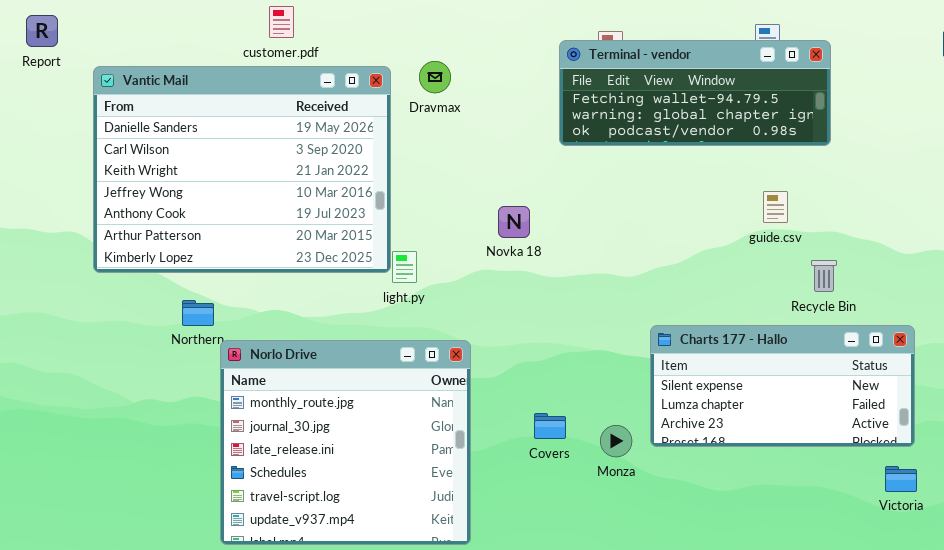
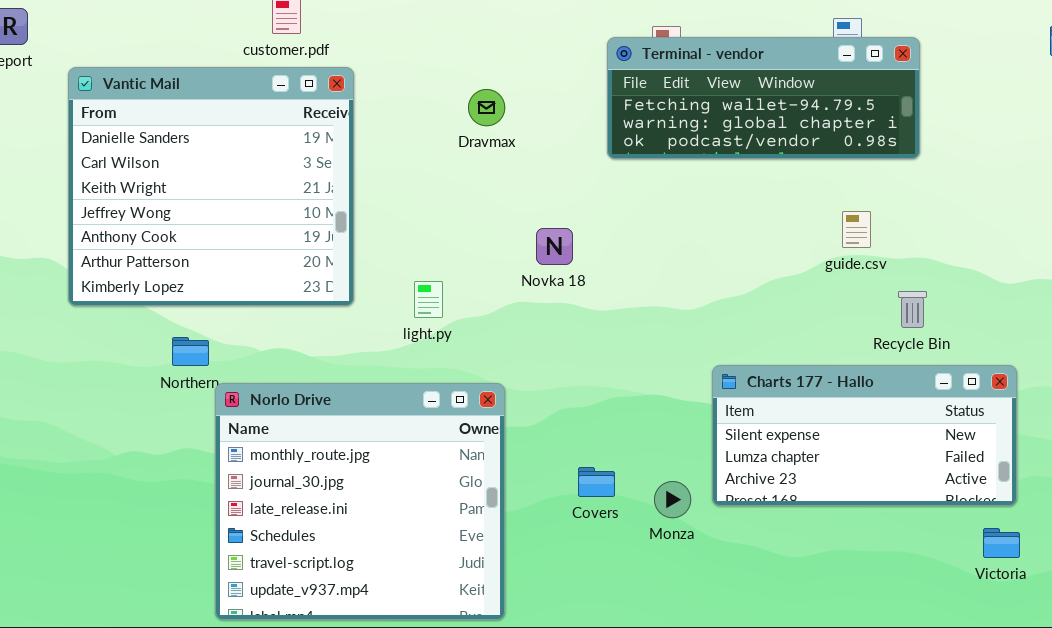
Dravmax: [419,61,451,93] -> [468,89,505,126], moved
Vantic Mail: [93,66,391,273] -> [68,67,354,306], resized

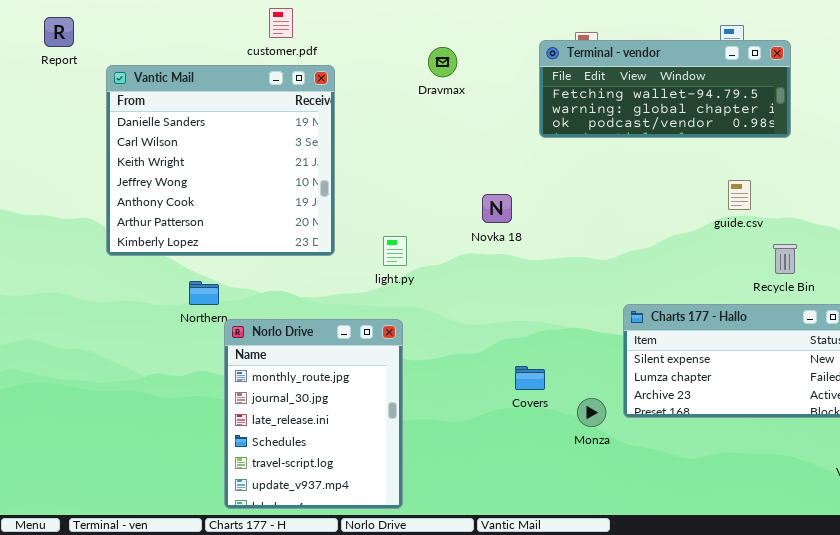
Dravmax: [468,89,505,126] -> [428,47,457,77], moved
Norlo Drive: [215,383,505,620] -> [224,319,403,509], resized
Covers: [578,467,615,497] -> [515,366,545,390], moved

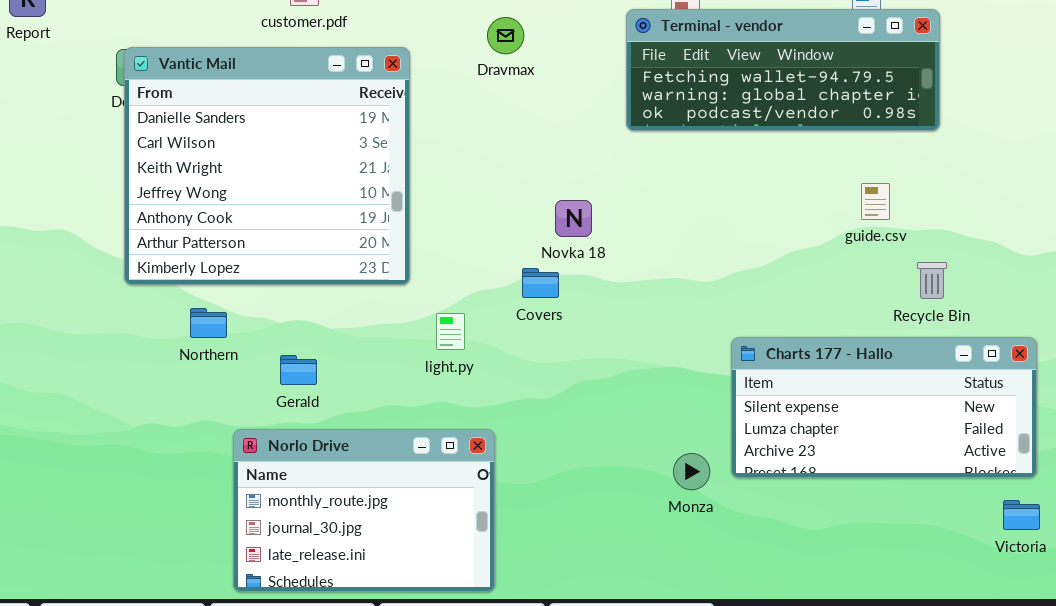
Vantic Mail: [106,65,335,256] -> [124,47,410,285], moved
light.py: [383,236,407,266] -> [436,313,465,350], moved
Norlo Drive: [224,319,403,509] -> [233,429,495,592], resized
Covers: [515,366,545,390] -> [522,268,559,298], moved

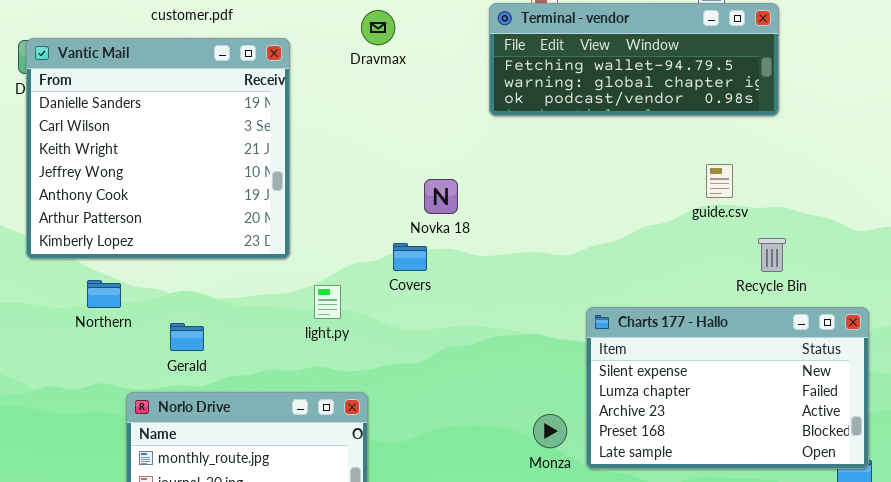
Charts 177 - Hallo: [731,337,1037,478] -> [586,307,869,469], resized

